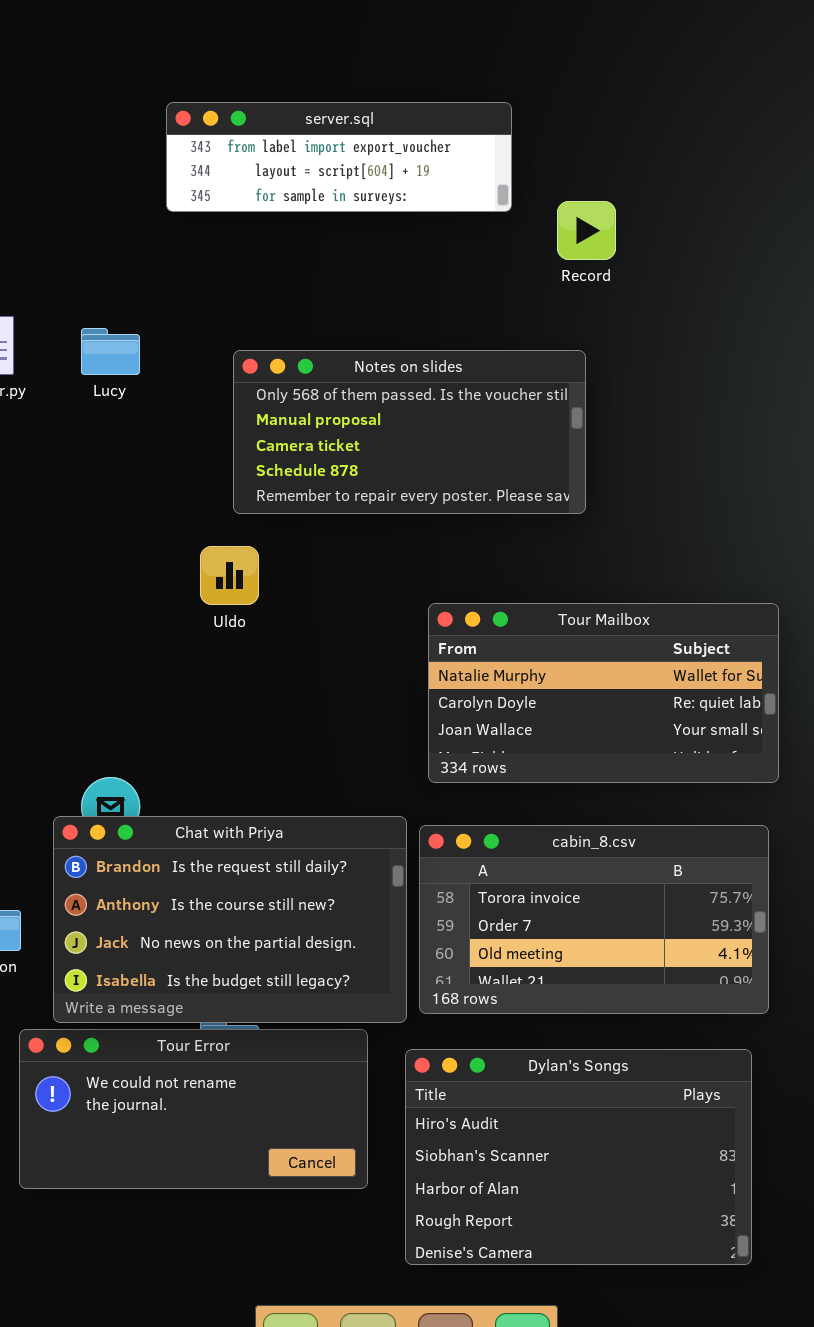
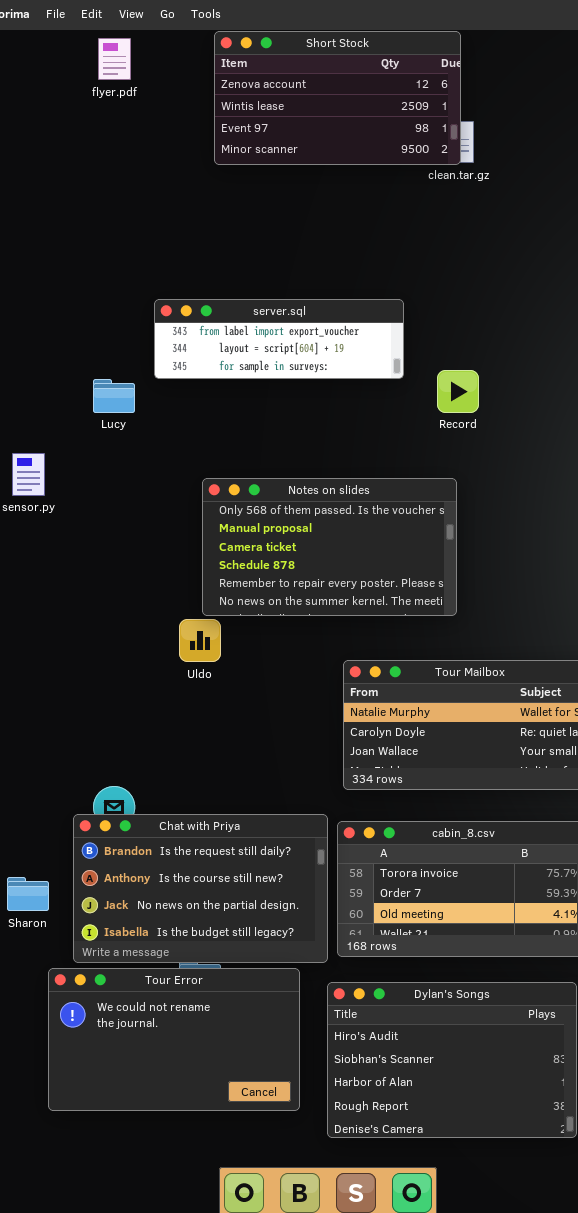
Lucy: [81,328,140,375] -> [93,379,135,413], moved
Notes on slides: [233,350,586,514] -> [202,478,457,616], resized
Tour Error: [19,1029,368,1189] -> [48,968,300,1111], resized

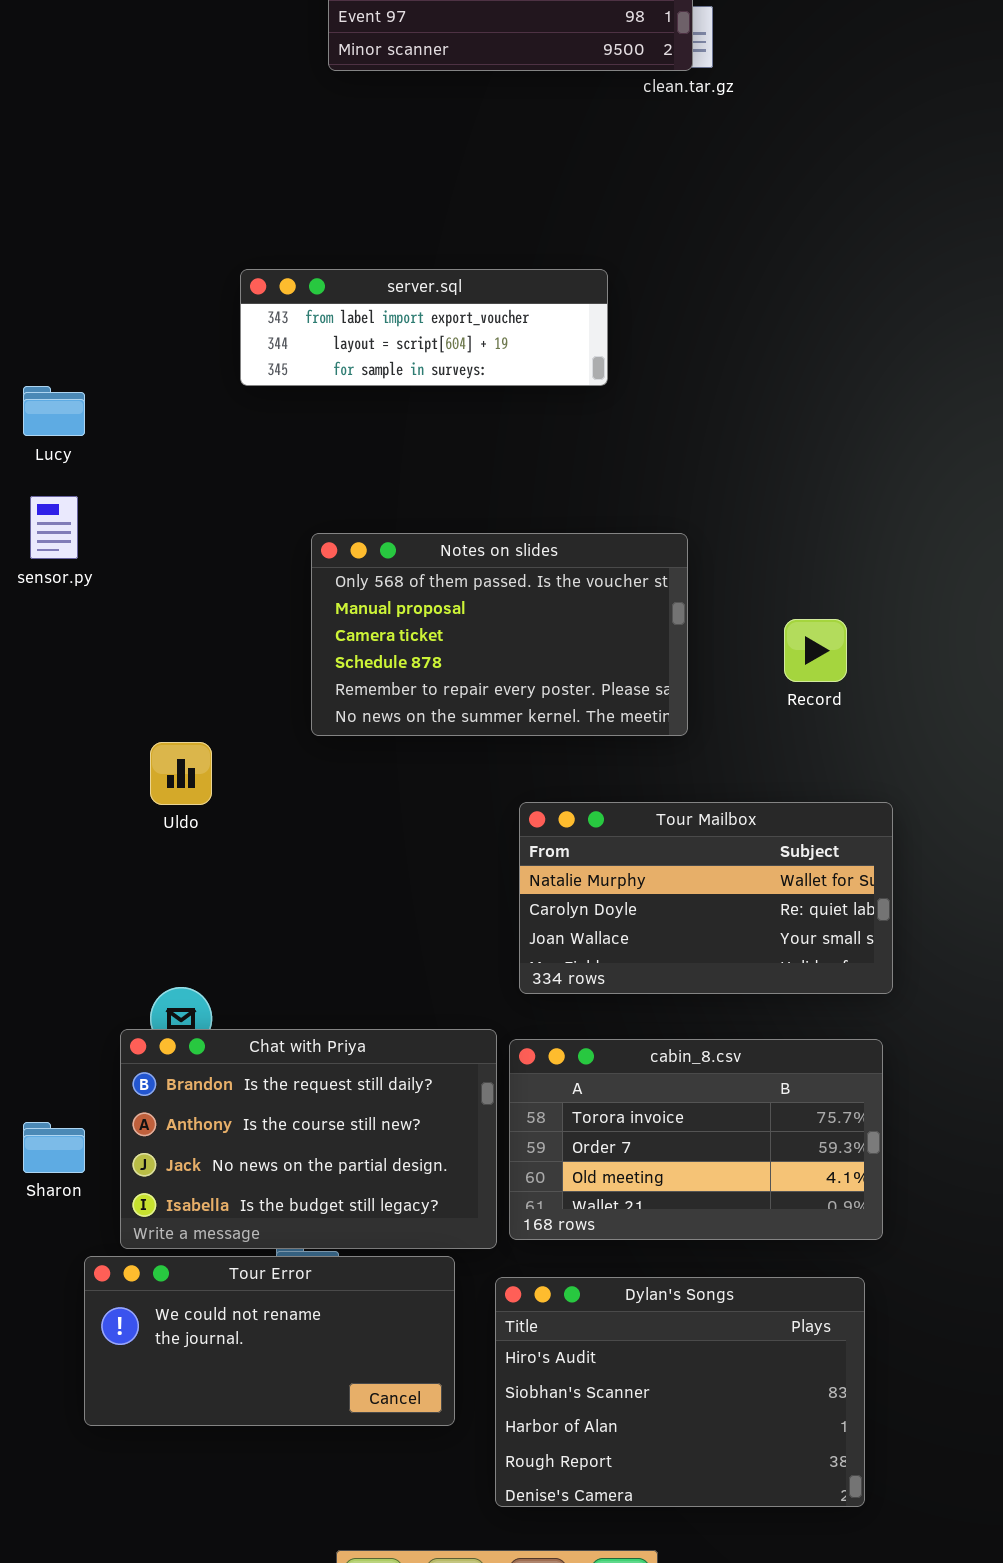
Record: [437,370,479,413] -> [784,619,847,682], moved
Lucy: [93,379,135,413] -> [23,386,85,436], moved
Uldo: [179,619,221,662] -> [150,742,212,805], moved
Tour Error: [48,968,300,1111] -> [84,1256,455,1426], resized

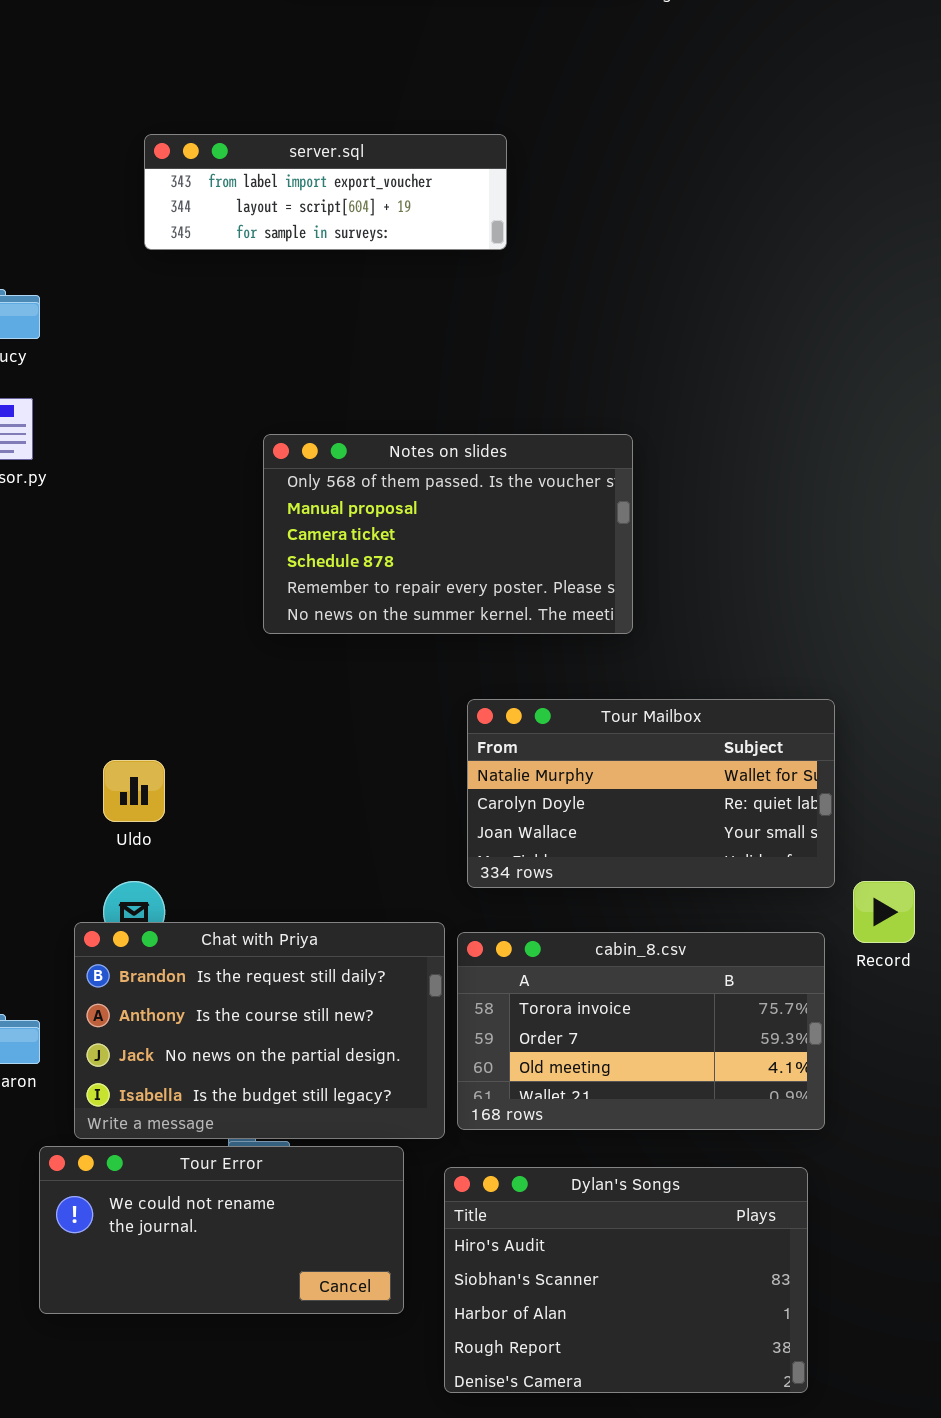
server.sql: [240,269,608,386] -> [144,134,507,250], moved
Record: [784,619,847,682] -> [853,881,915,943], moved
Uldo: [150,742,212,805] -> [103,760,165,822], moved

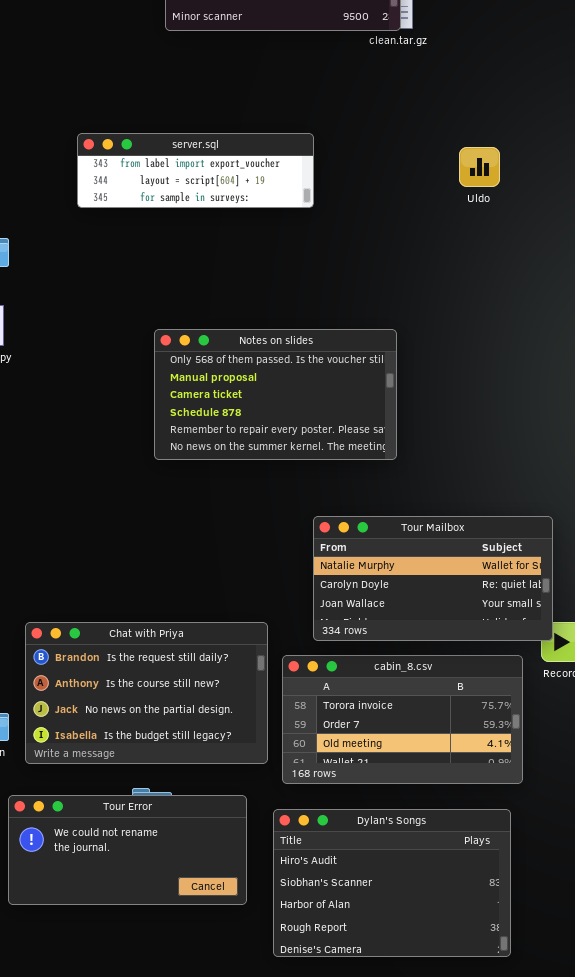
Tour Mailbox: [467,699,835,888] -> [313,516,553,641], moved
Uldo: [103,760,165,822] -> [459,147,500,187], moved
Chat with Priya: [74,922,445,1139] -> [25,622,268,764], moved

